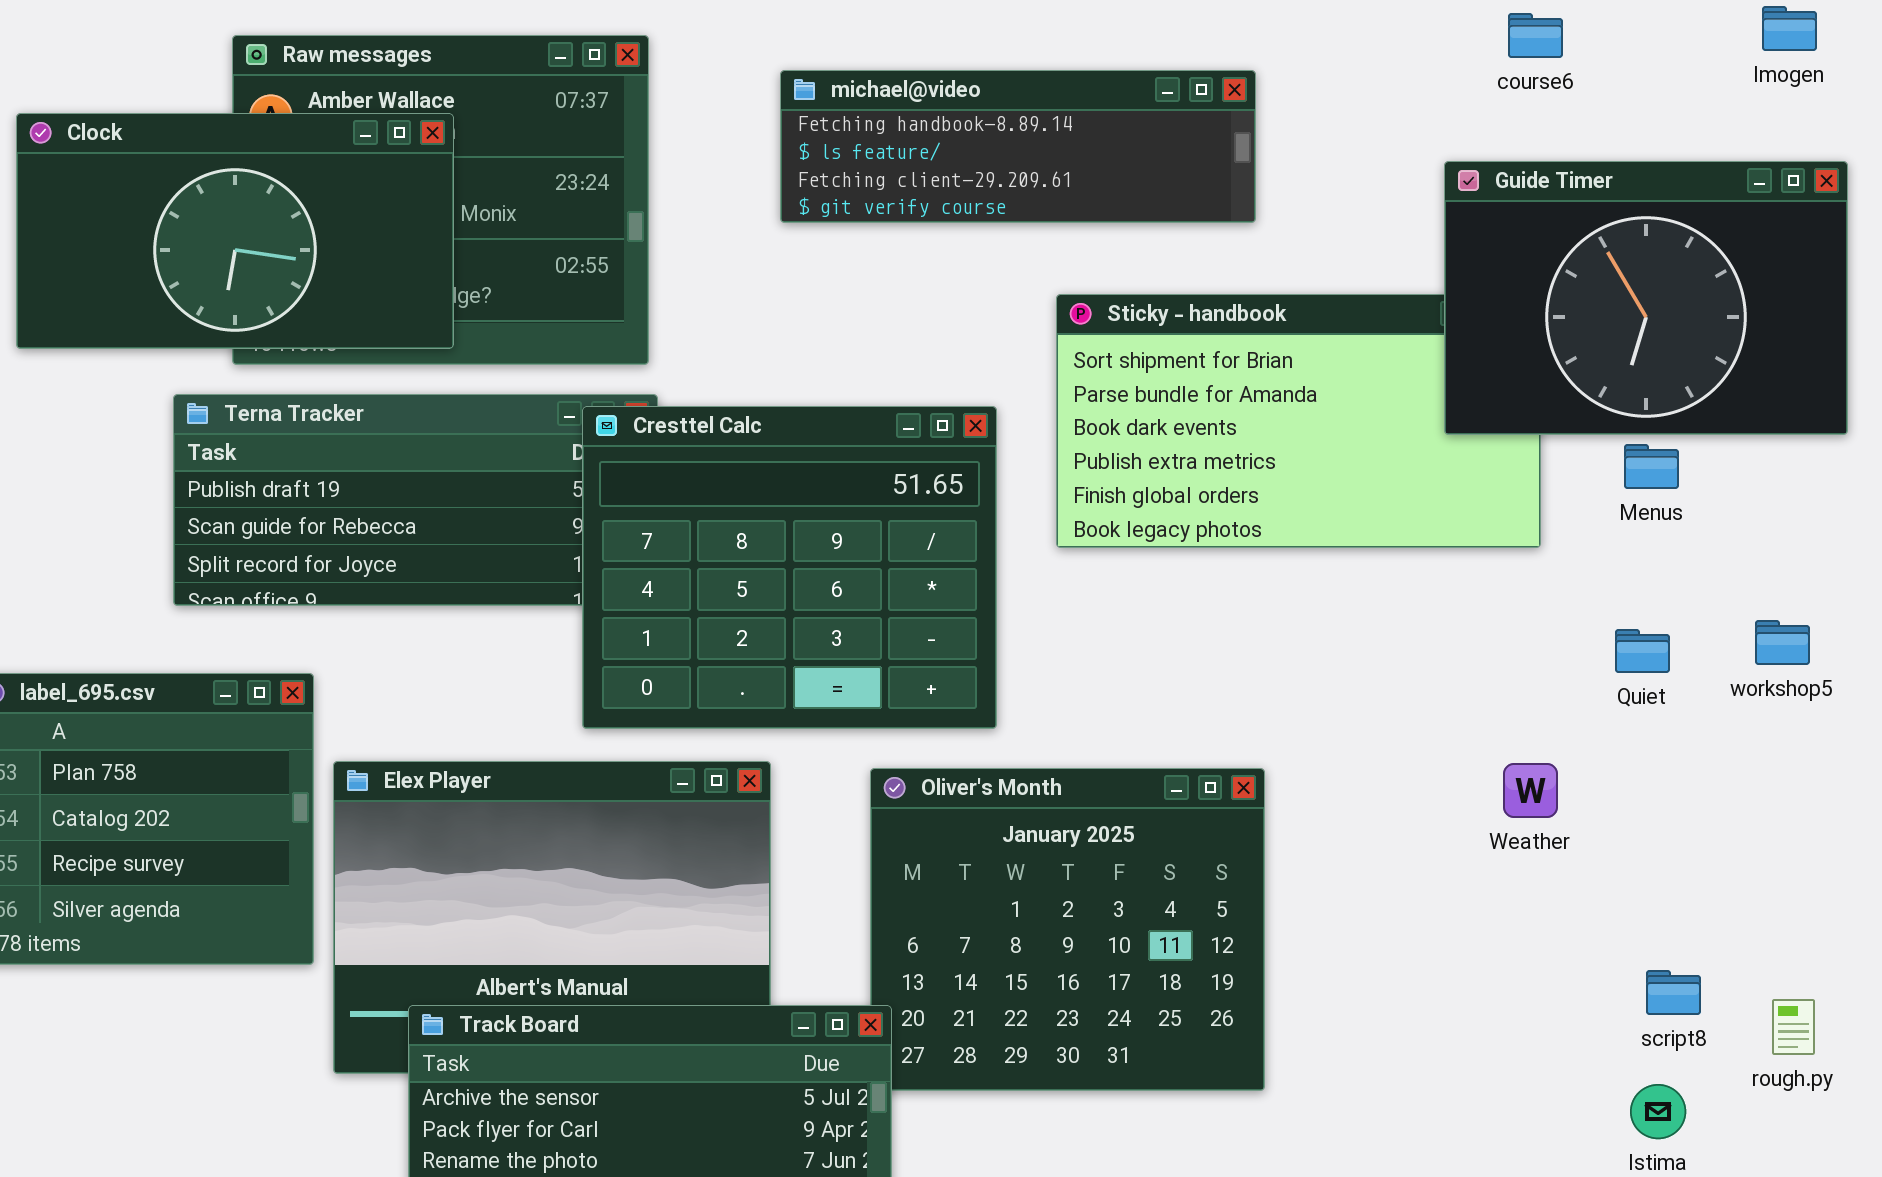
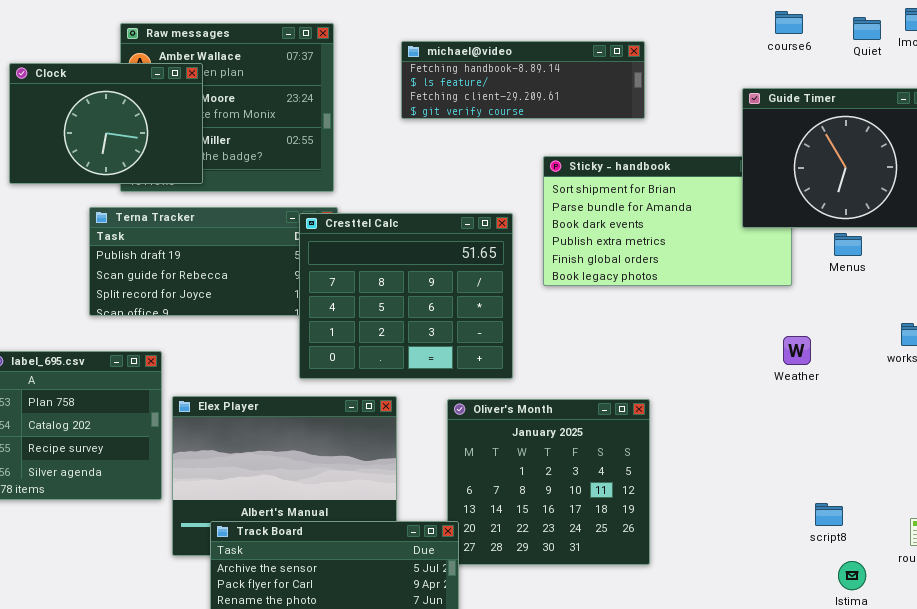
Clock: [16,113,454,349] -> [9,63,203,184], resized
Quiet: [1615,629,1670,673] -> [853,17,881,40], moved
Weather: [1503,763,1558,818] -> [783,336,811,365], moved
script8: [1646,970,1701,1015] -> [815,503,843,526], moved

